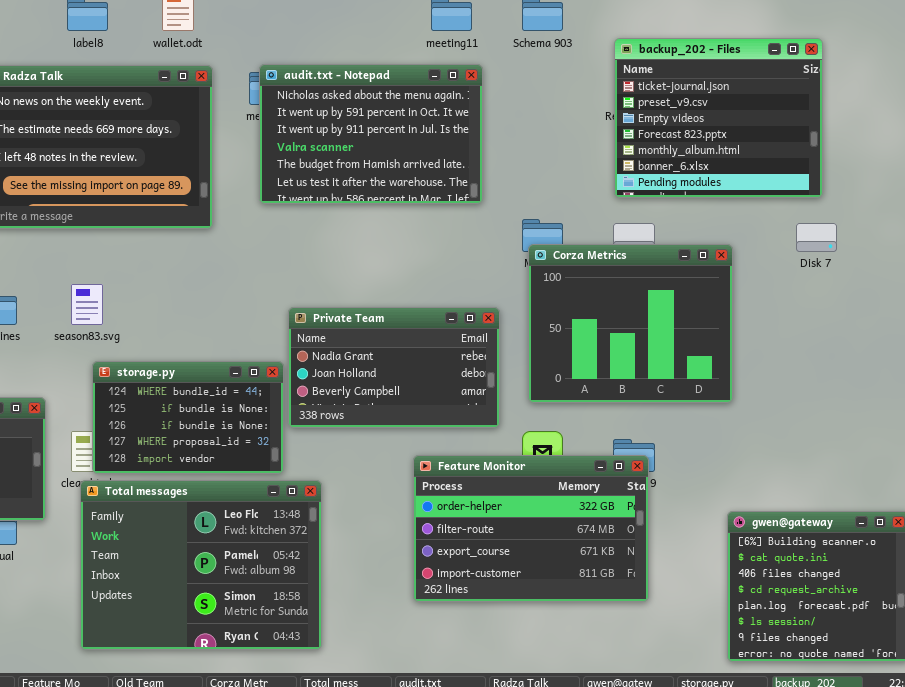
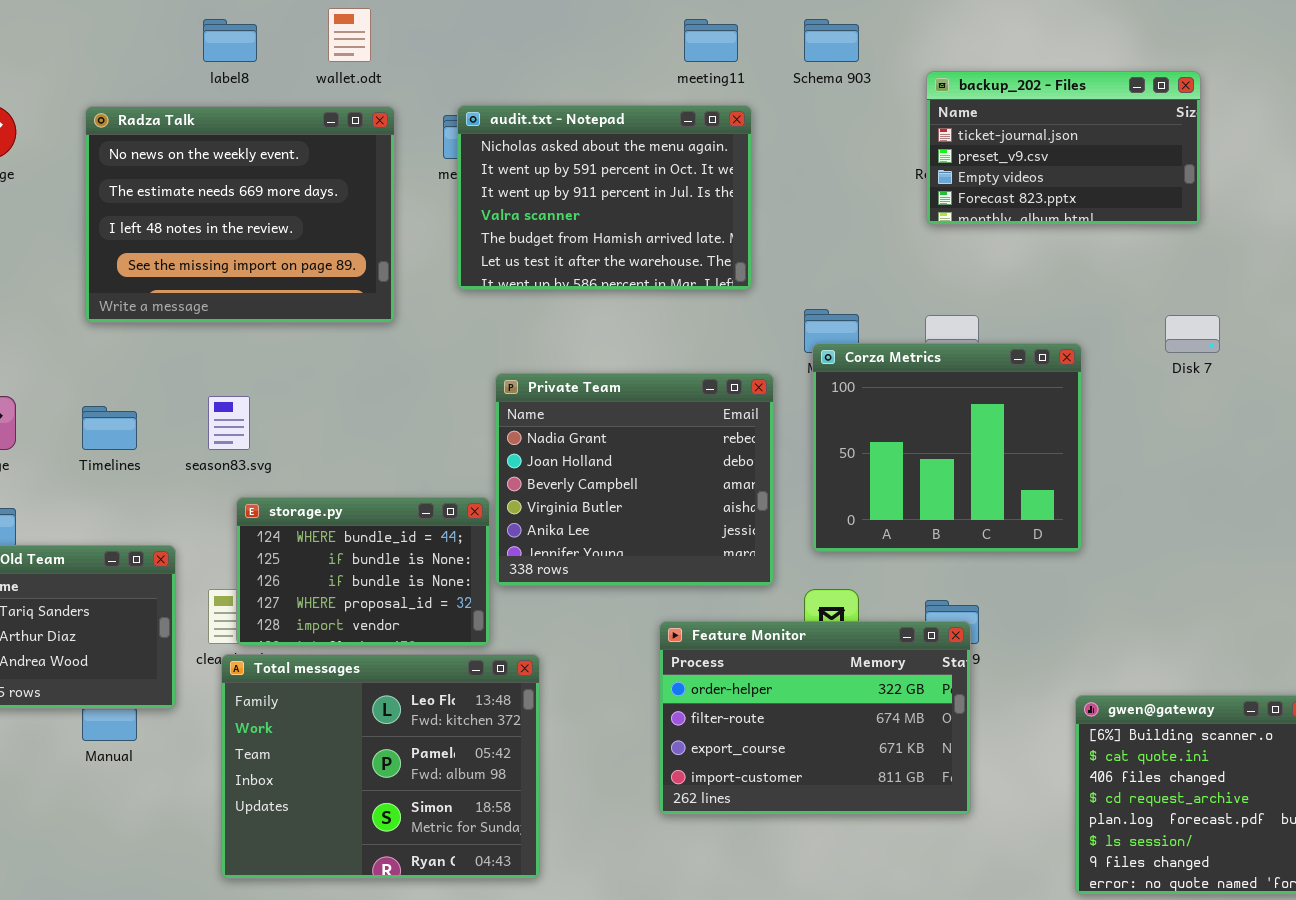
backup_202 - Files: [614,38,823,198] -> [926,71,1201,225], resized
Private Team: [288,307,500,428] -> [495,373,774,586], resized

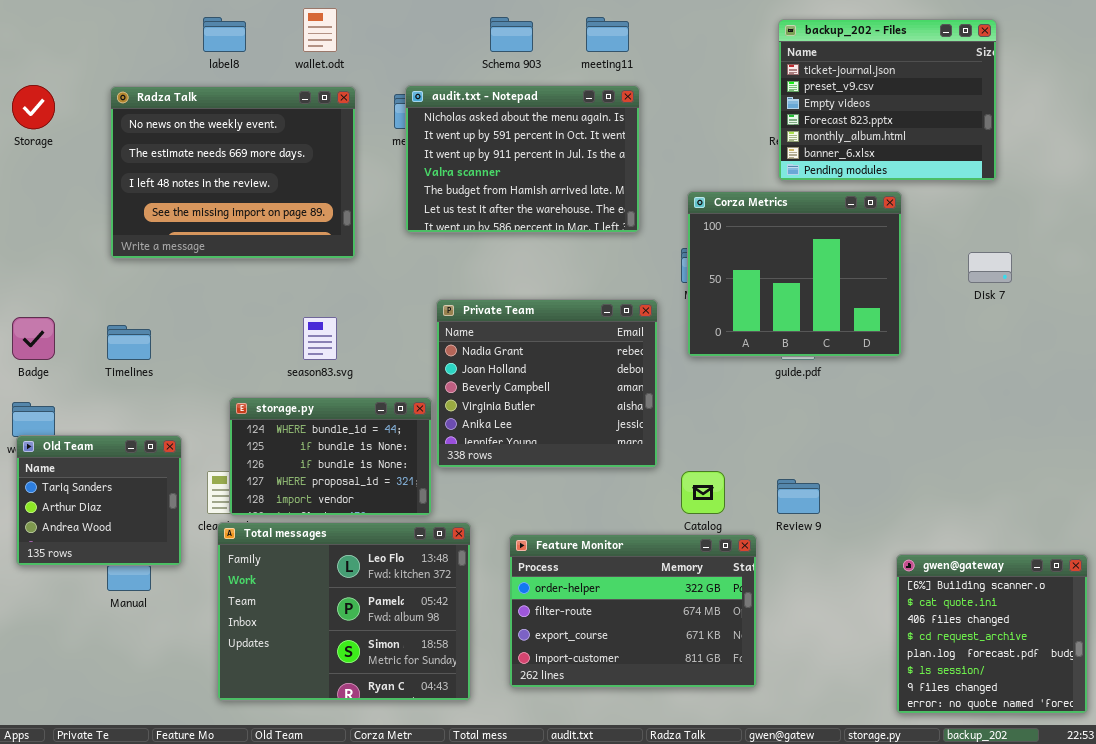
Schema 903: [804,19,859,62] -> [490,17,533,52], moved
backup_202 - Files: [926,71,1201,225] -> [778,19,997,181], resized
Corza Metrics: [812,343,1082,552] -> [687,191,902,357], moved
season83.svg: [208,396,250,450] -> [303,317,337,360], moved
Feature Monitor: [659,621,971,815] -> [509,534,757,688], moved

